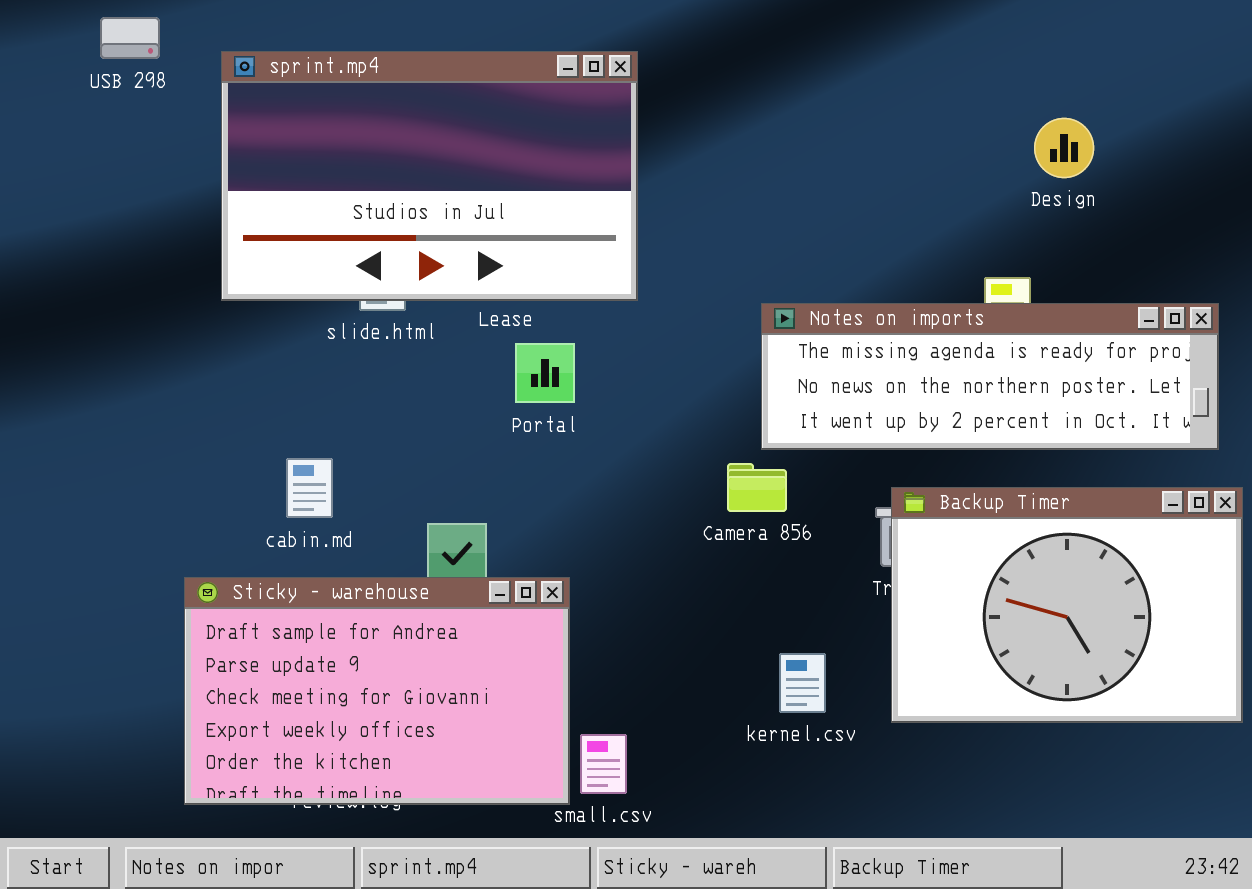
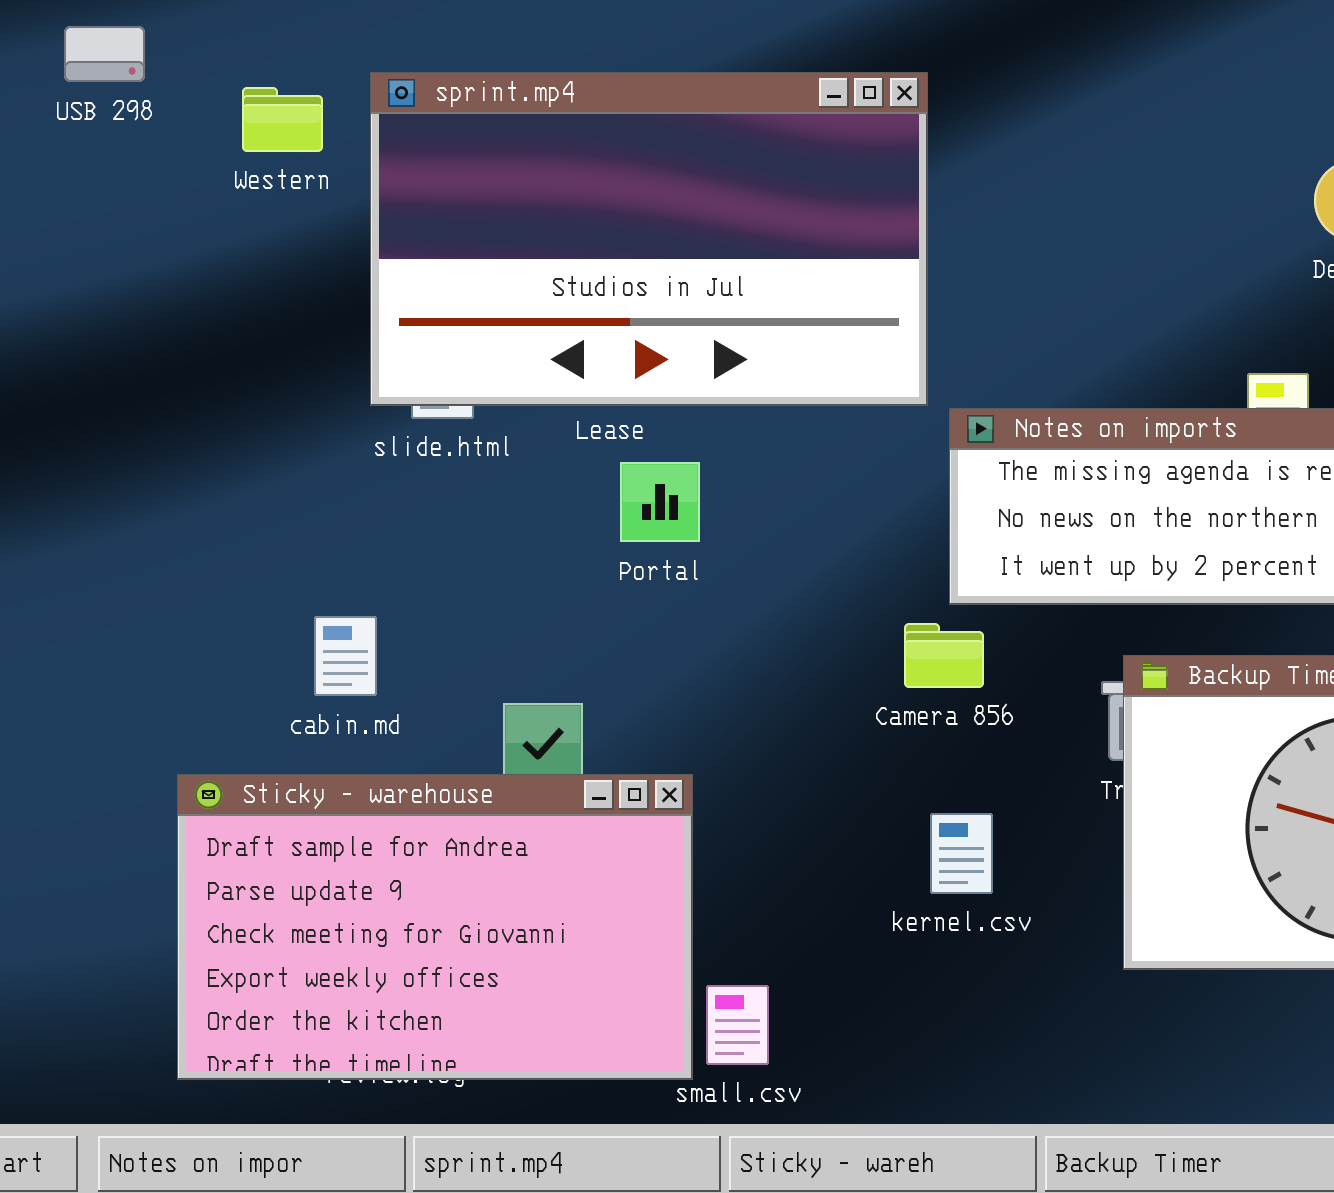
sprint.mp4: [221,51,638,301] -> [370,72,928,406], moved
kernel.csv: [779,653,826,713] -> [930,813,993,894], moved

